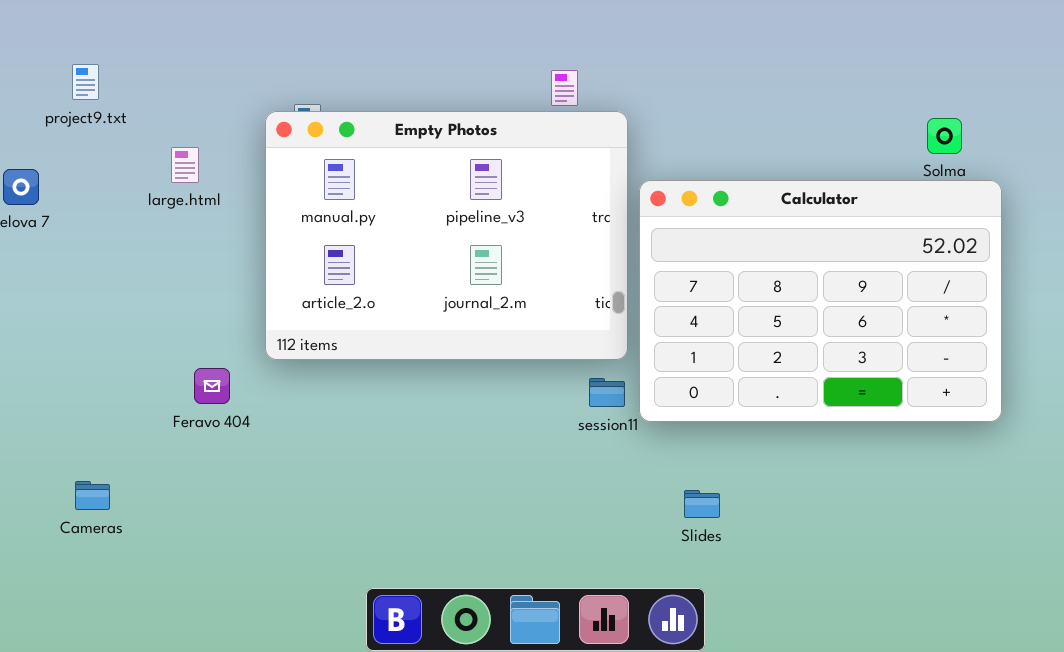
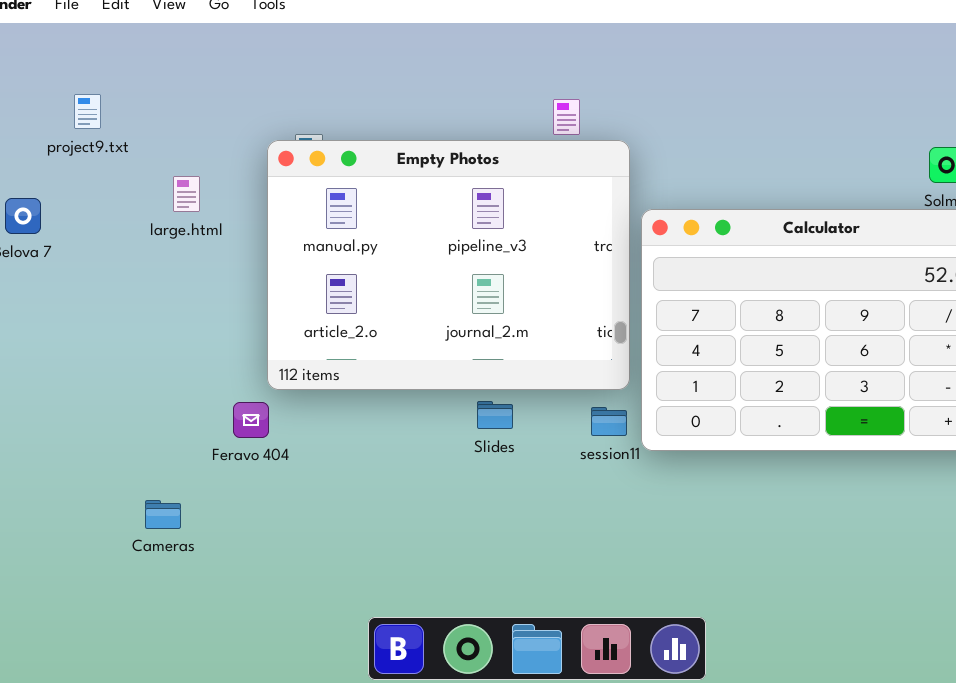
Feravo 404: [194,368,230,404] -> [233,402,269,438], moved
Cameras: [75,481,110,510] -> [145,500,181,529], moved
Slides: [684,490,720,518] -> [477,401,513,429], moved

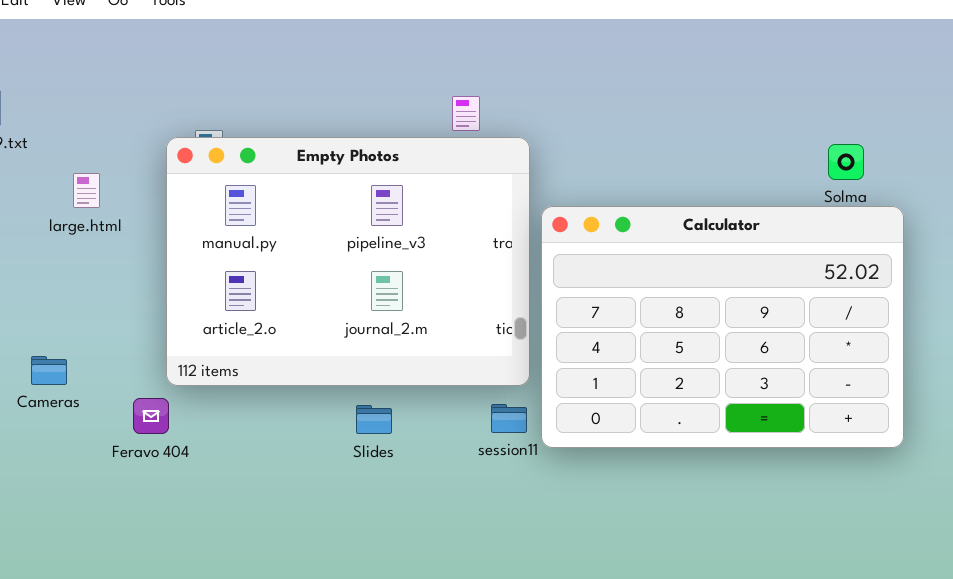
Slides: [477,401,513,429] -> [356,405,392,434], moved
Cameras: [145,500,181,529] -> [31,356,67,385], moved

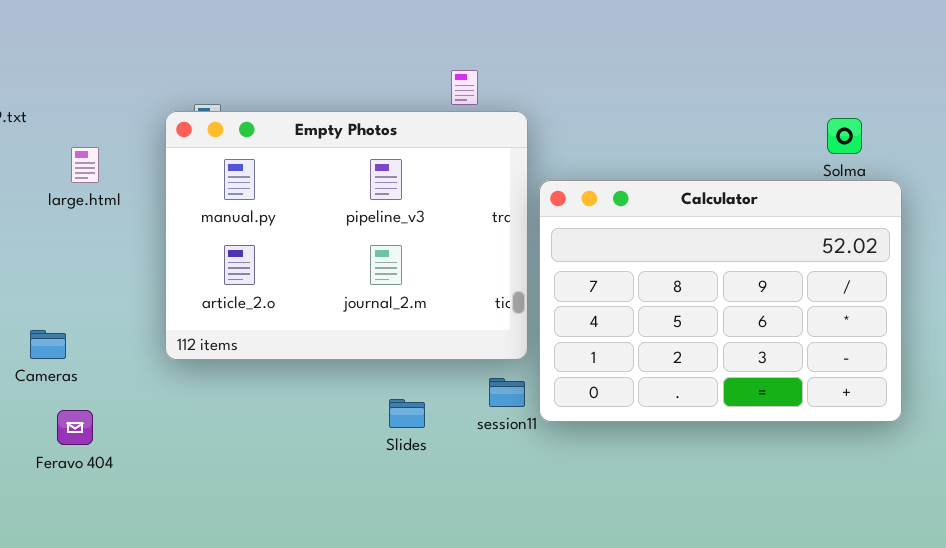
Feravo 404: [133,398,169,434] -> [57,410,93,445], moved
Slides: [356,405,392,434] -> [389,399,425,428], moved

